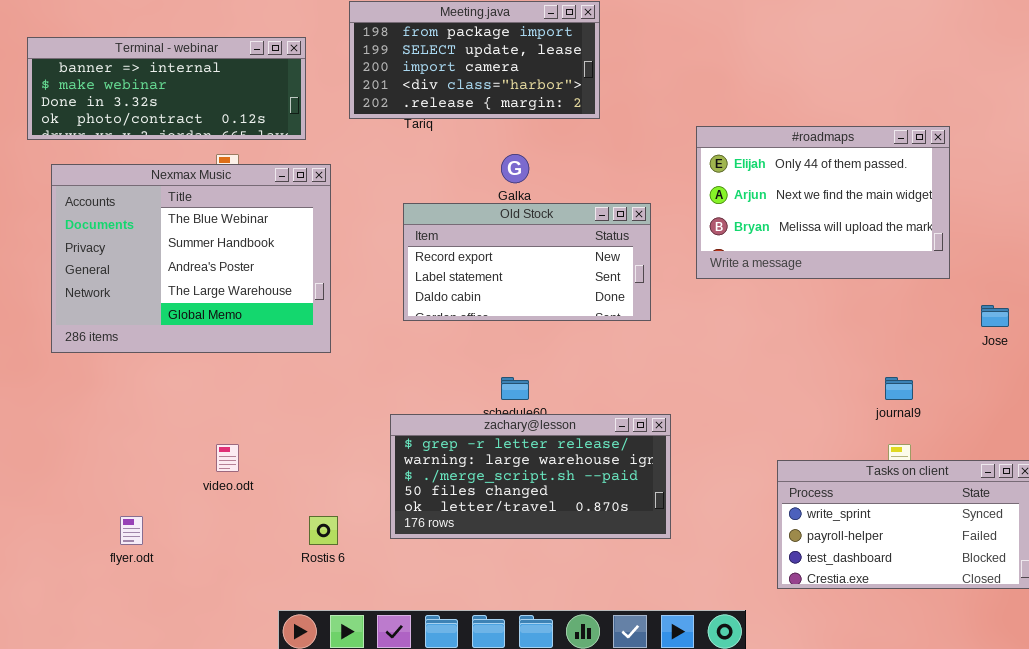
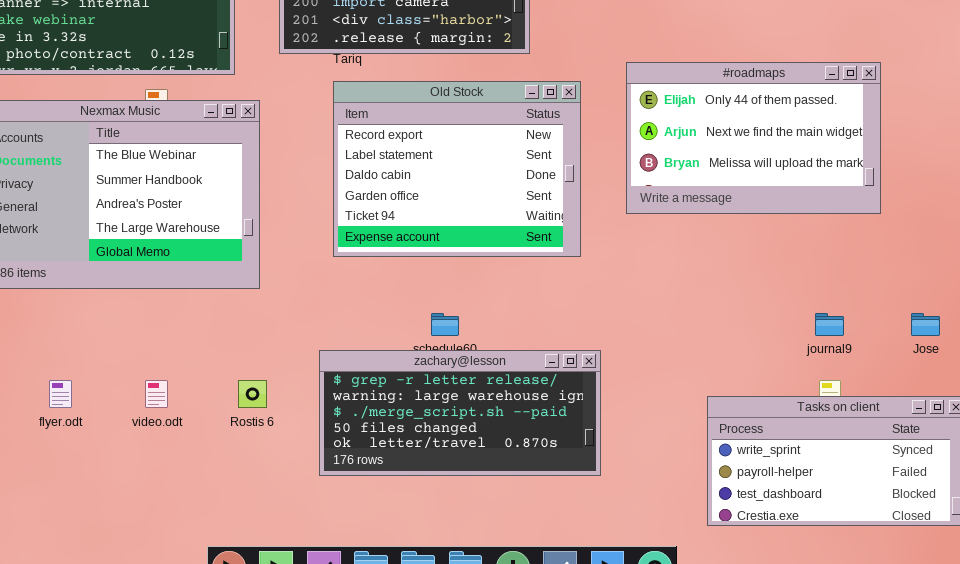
Old Stock: [403,203,651,321] -> [333,81,581,257], resized
Jose: [981,305,1009,327] -> [911,313,940,336], moved
flyer.odt: [120,516,143,545] -> [49,380,72,408], moved
Rostis 6: [309,516,338,545] -> [238,380,267,408], moved

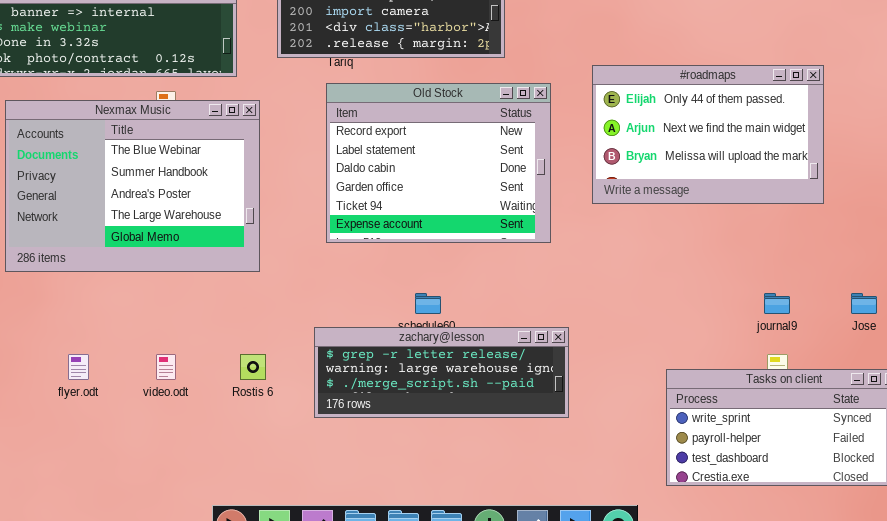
zachary@lesson: [319,350,601,476] -> [314,327,569,418], resized

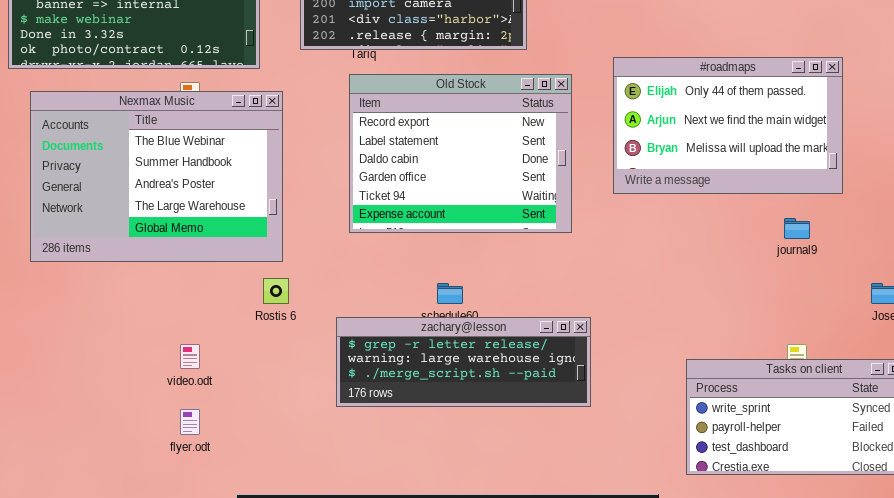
journal9: [764,293,790,314] -> [784,218,810,239], moved
flyer.odt: [68,354,89,380] -> [180,409,200,435], moved
Rostis 6: [240,354,266,380] -> [263,278,289,304], moved

